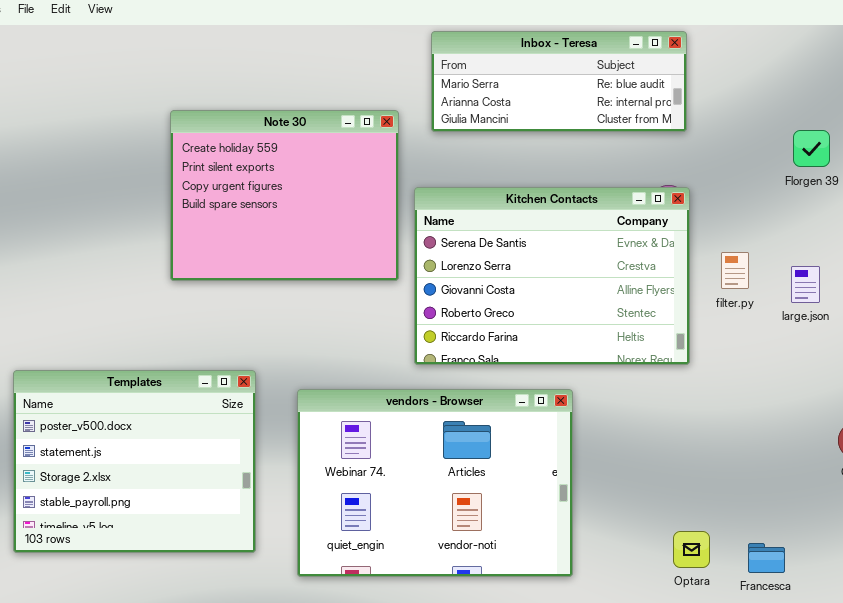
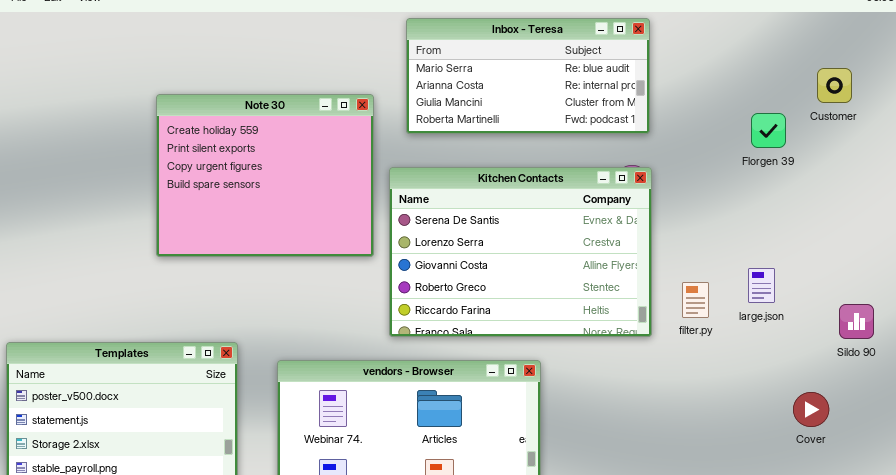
Inbox - Teresa: [431,31,687,132] -> [406,18,650,134], resized
filter.py: [721,252,749,289] -> [682,282,709,318], moved
large.json: [791,266,820,303] -> [748,268,775,303], moved

